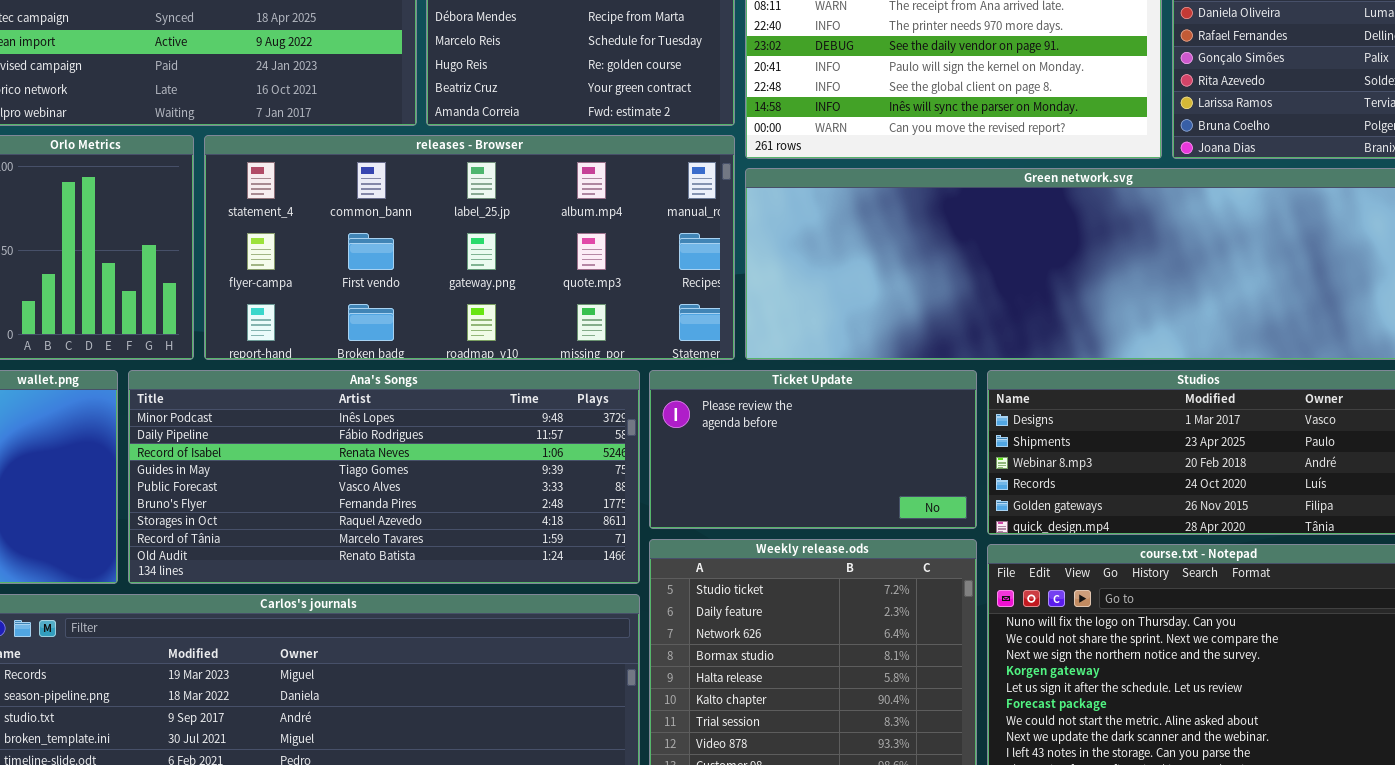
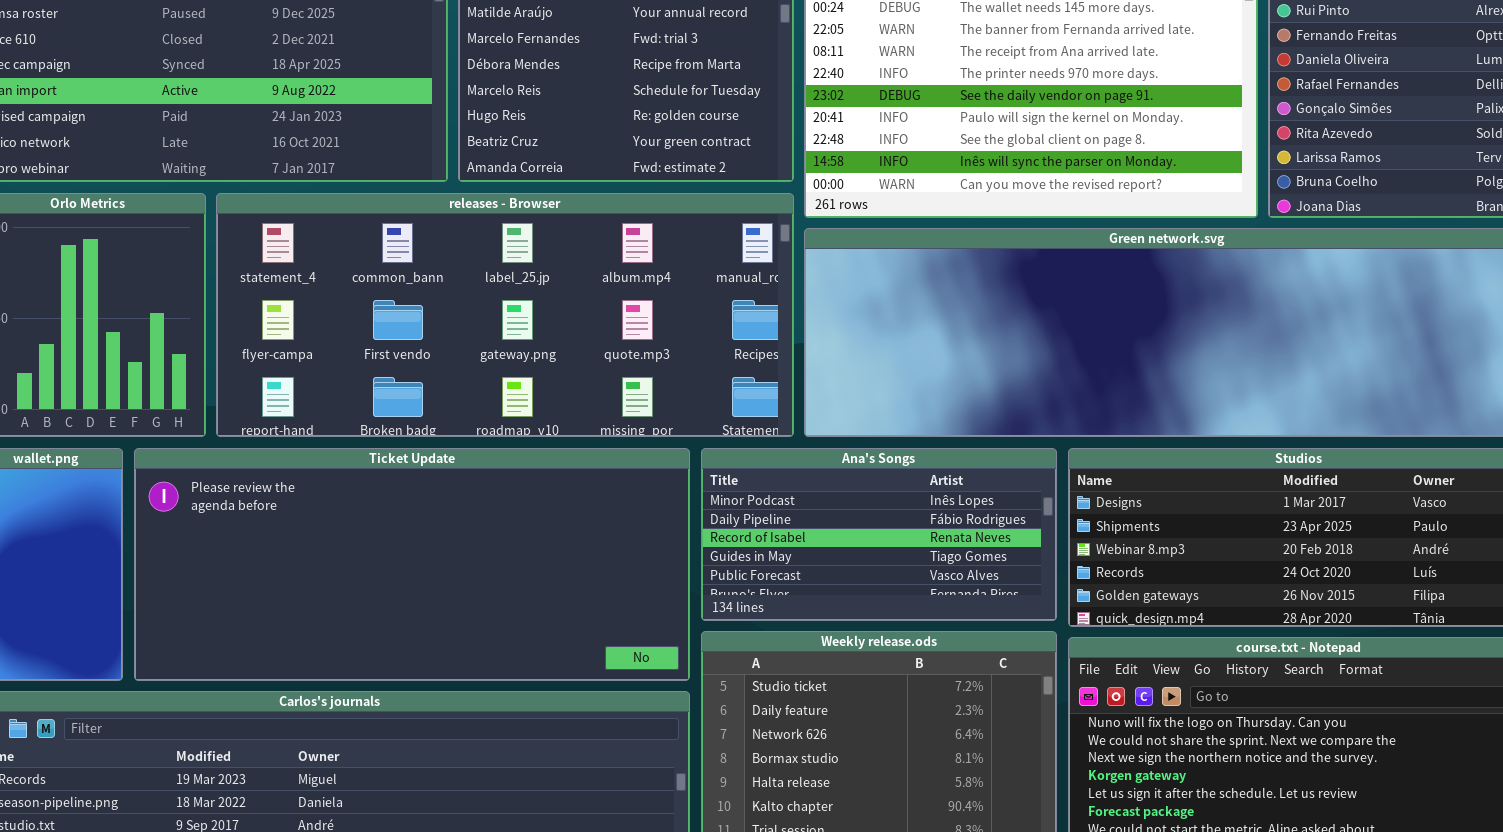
Ana's Songs: [128,370,640,584] -> [701,448,1057,621], moved, resized
Ticket Update: [649,370,977,529] -> [134,448,690,681], moved, resized

